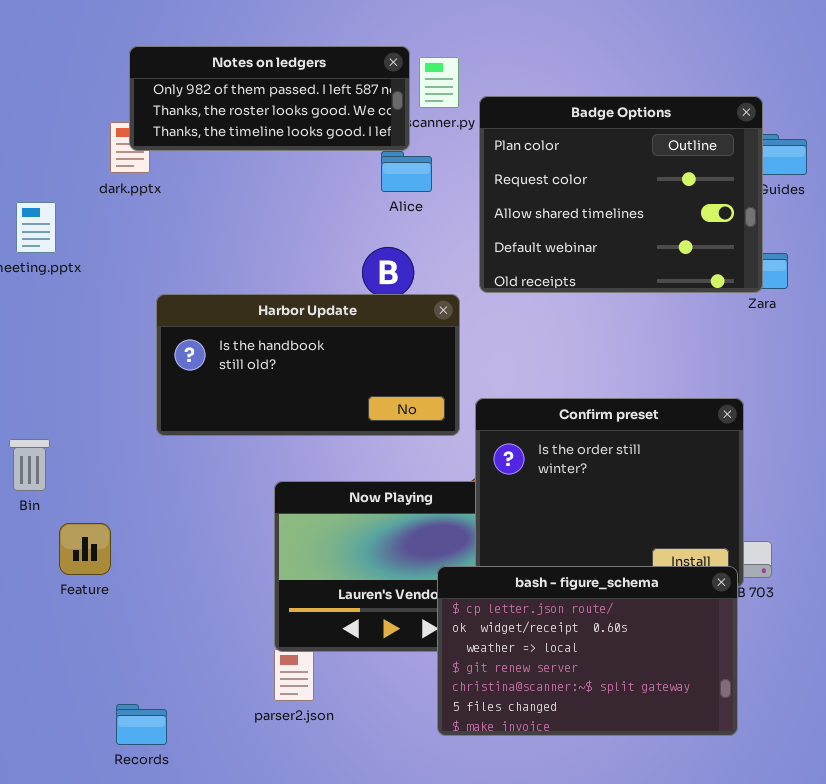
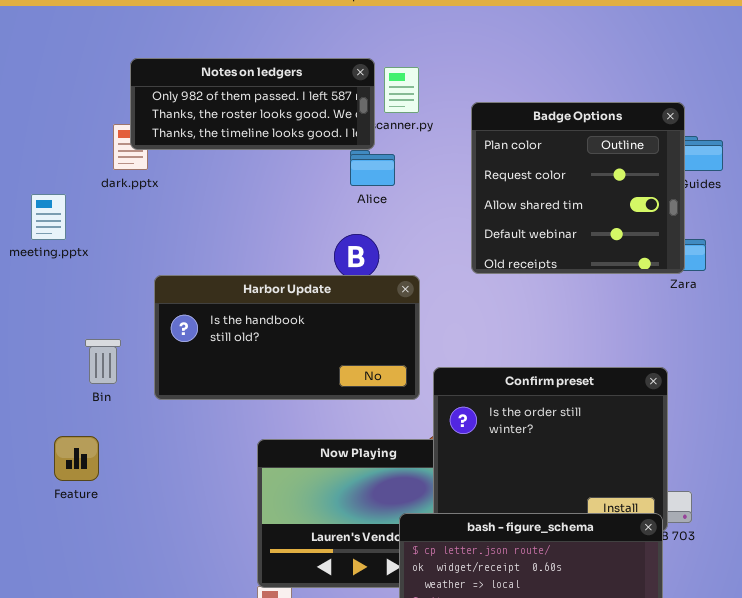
Badge Options: [479,96,763,293] -> [471,102,685,274], resized
Bin: [9,439,50,491] -> [85,339,121,384], moved
Feature: [59,523,111,575] -> [54,436,99,481], moved

